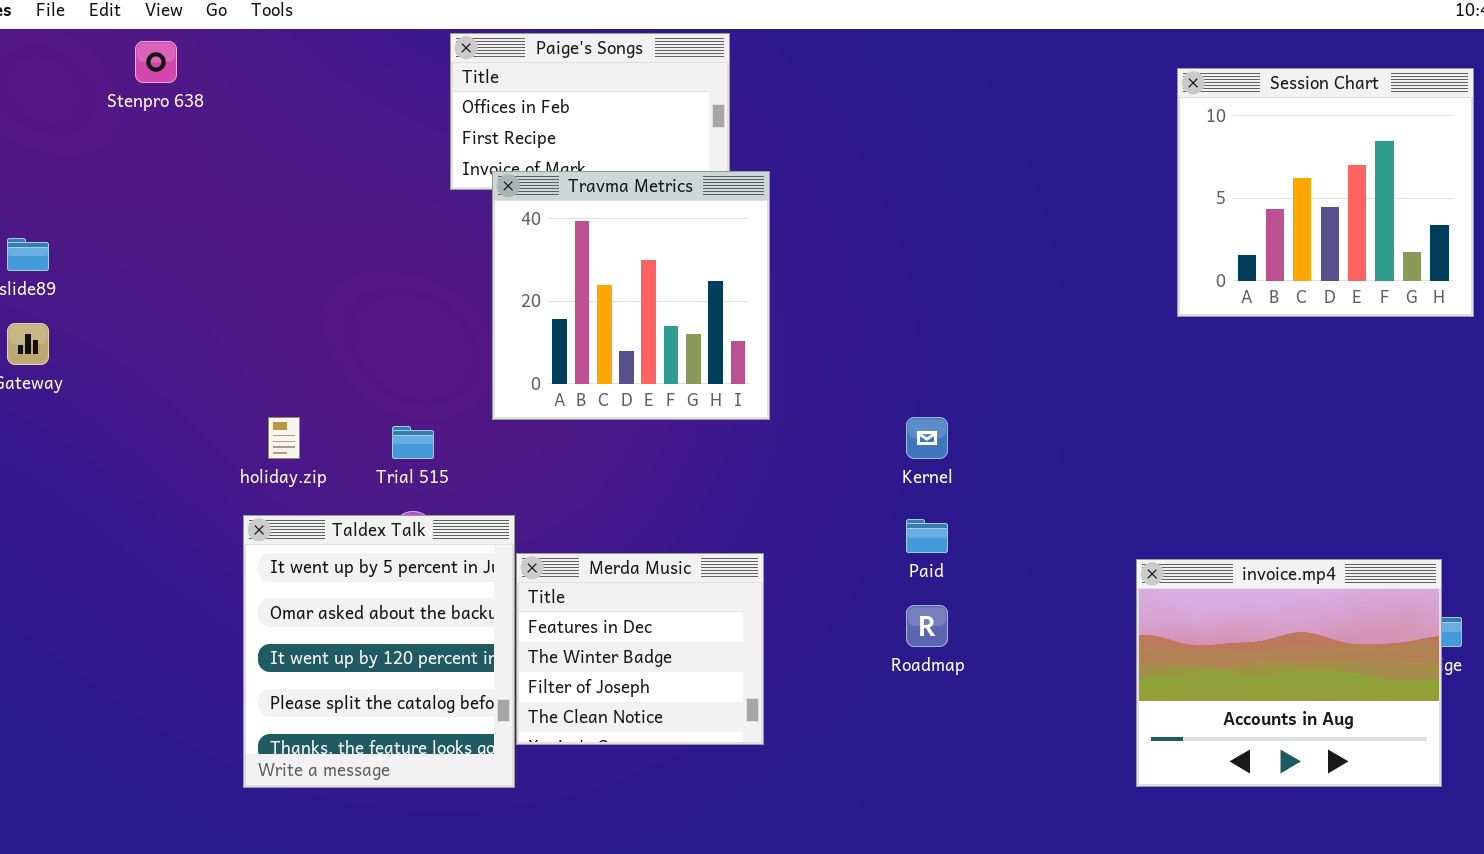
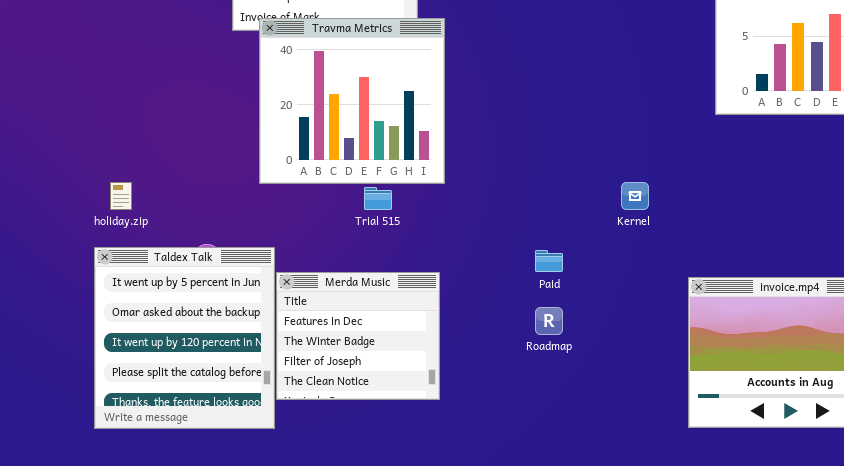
Kernel: [906,417,948,459] -> [621,182,649,210], moved
Trial 515: [392,426,434,459] -> [364,187,392,210], moved

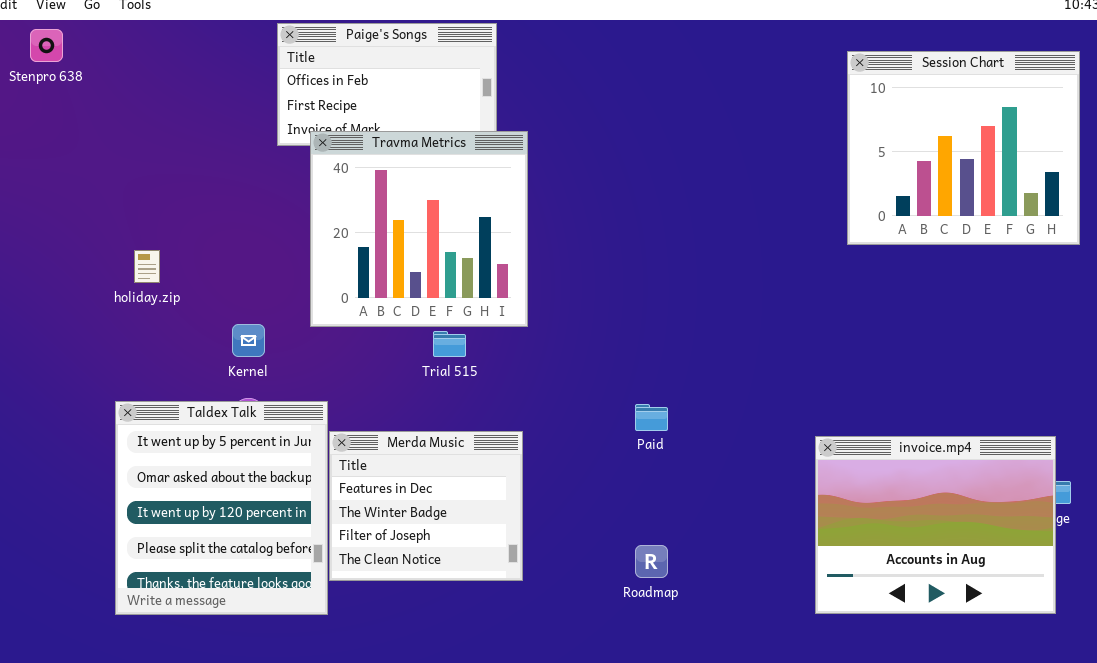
holiday.zip: [110,182,132,210] -> [134,250,160,283], moved
Kernel: [621,182,649,210] -> [232,324,265,357], moved
Roadmap: [535,307,563,335] -> [635,545,668,578], moved

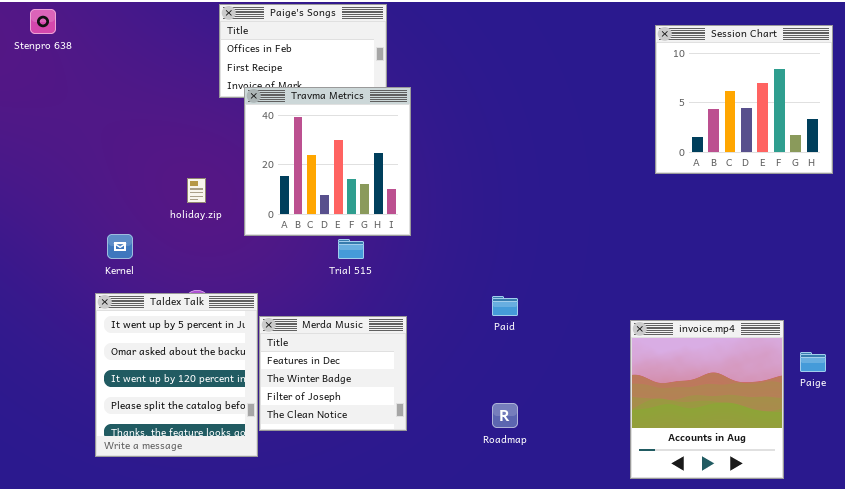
holiday.zip: [134,250,160,283] -> [187,178,206,203], moved
Kernel: [232,324,265,357] -> [107,234,133,259], moved
invoice.mp4: [815,436,1056,614] -> [630,320,784,479], resized

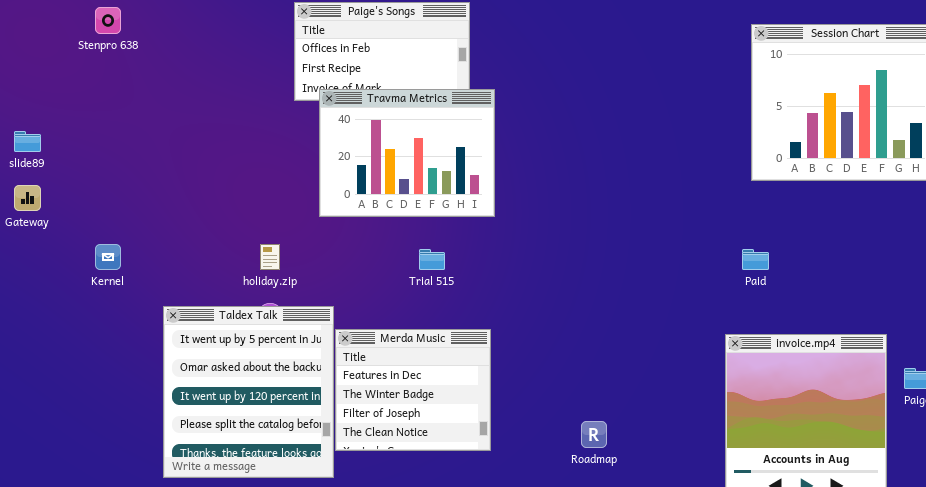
Travma Metrics: [244,87,411,236] -> [319,89,495,217], resized
holiday.zip: [187,178,206,203] -> [260,244,280,270], moved
Kernel: [107,234,133,259] -> [95,244,121,270], moved
Paid: [492,296,518,316] -> [742,249,769,270], moved

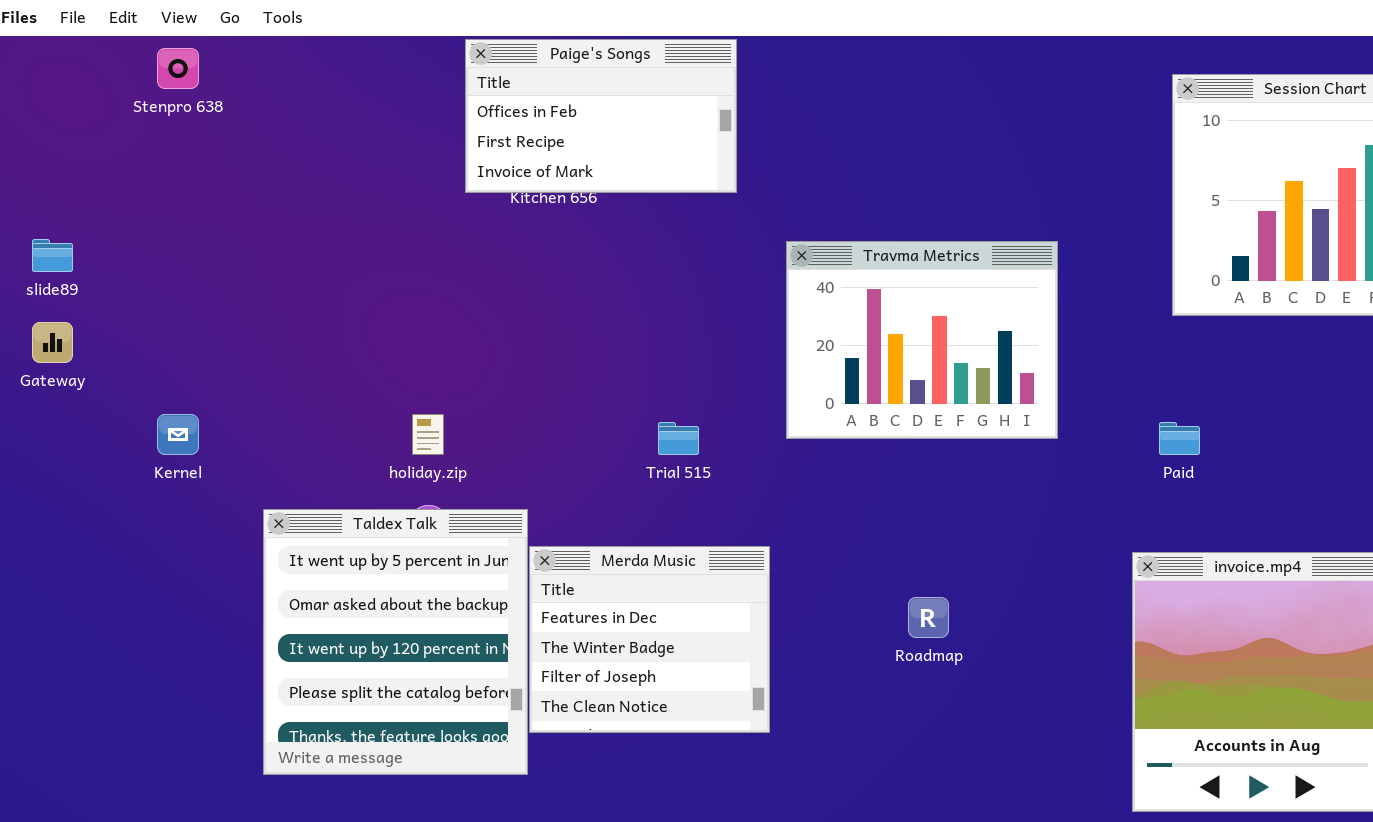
Travma Metrics: [319,89,495,217] -> [786,241,1058,439], moved
Roadmap: [581,421,607,448] -> [908,597,949,638], moved

